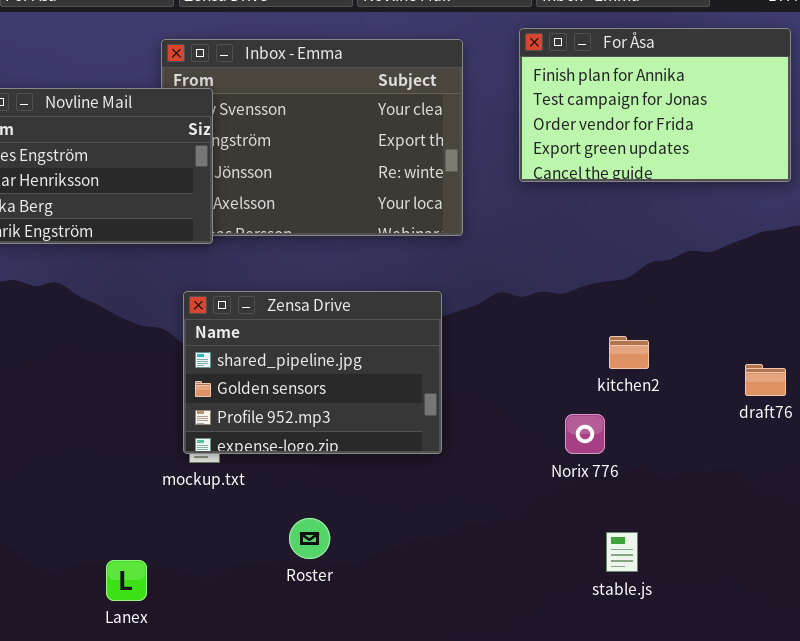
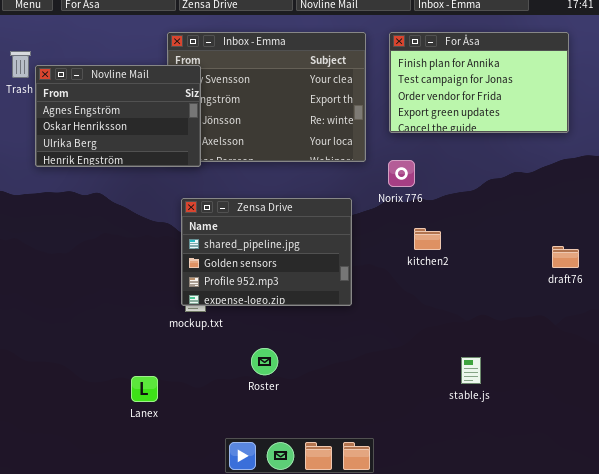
For Åsa: [519,28,791,182] -> [389,32,569,133], moved
kitchen2: [609,336,649,369] -> [414,228,441,250], moved
Norix 776: [565,414,605,454] -> [388,160,415,187], moved

